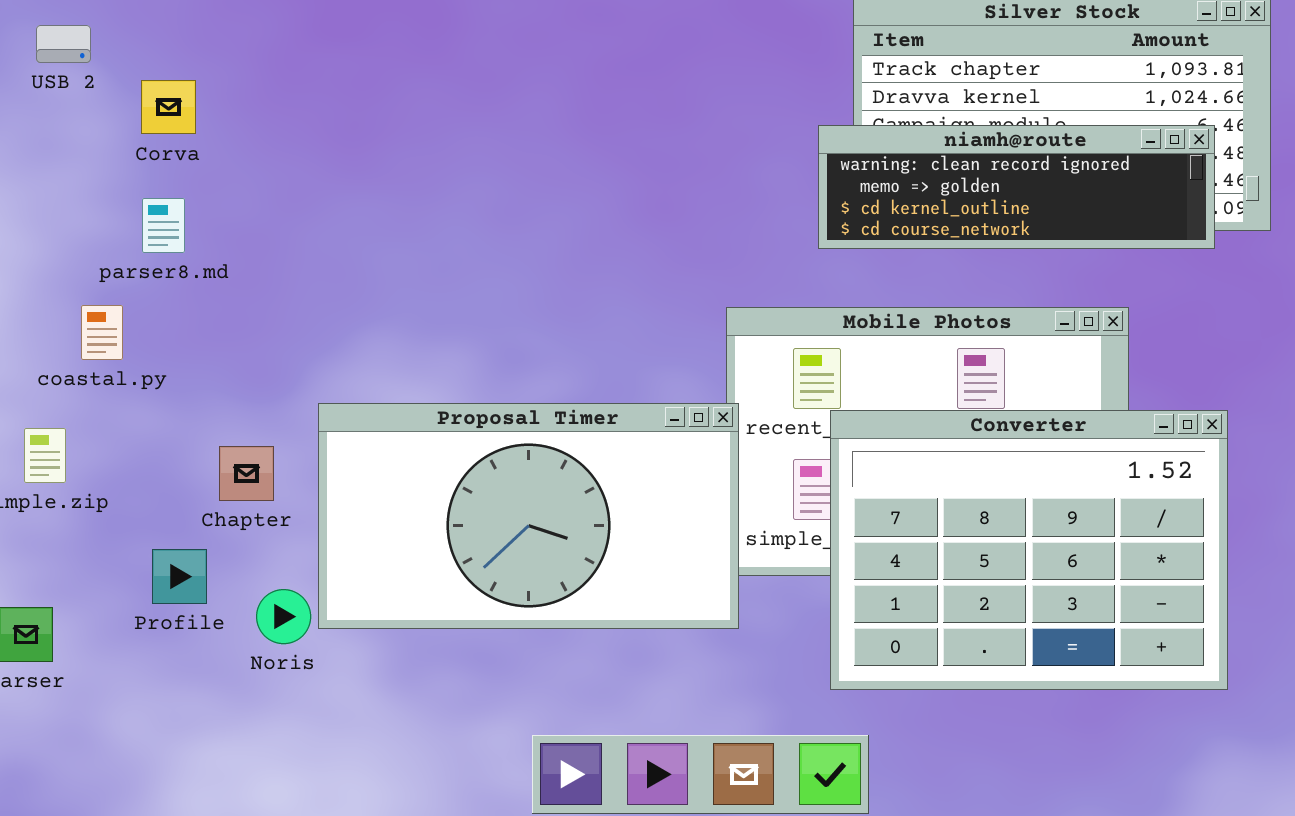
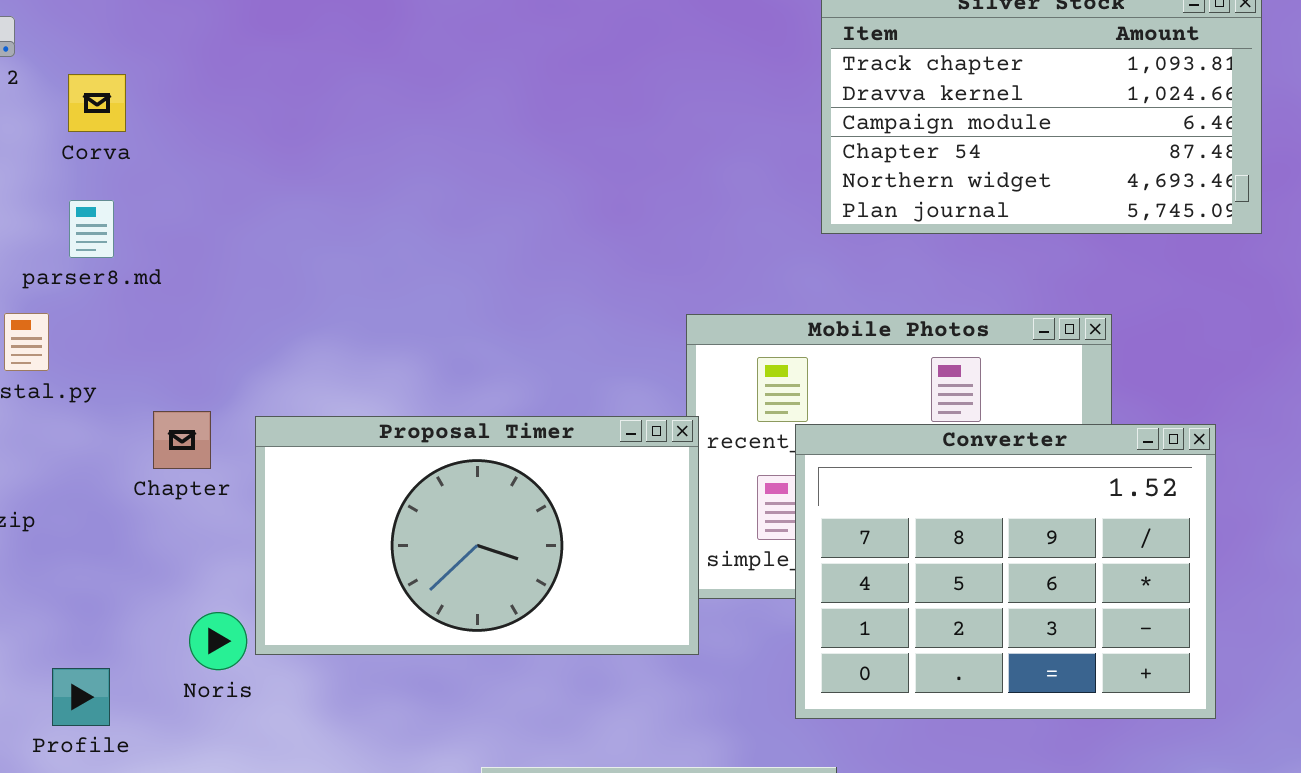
niamh@route: [818,125,1215,249] -> none, closed
Chapter: [219,446,274,501] -> [153,411,211,469], moved
Profile: [152,549,207,604] -> [52,668,110,726], moved

